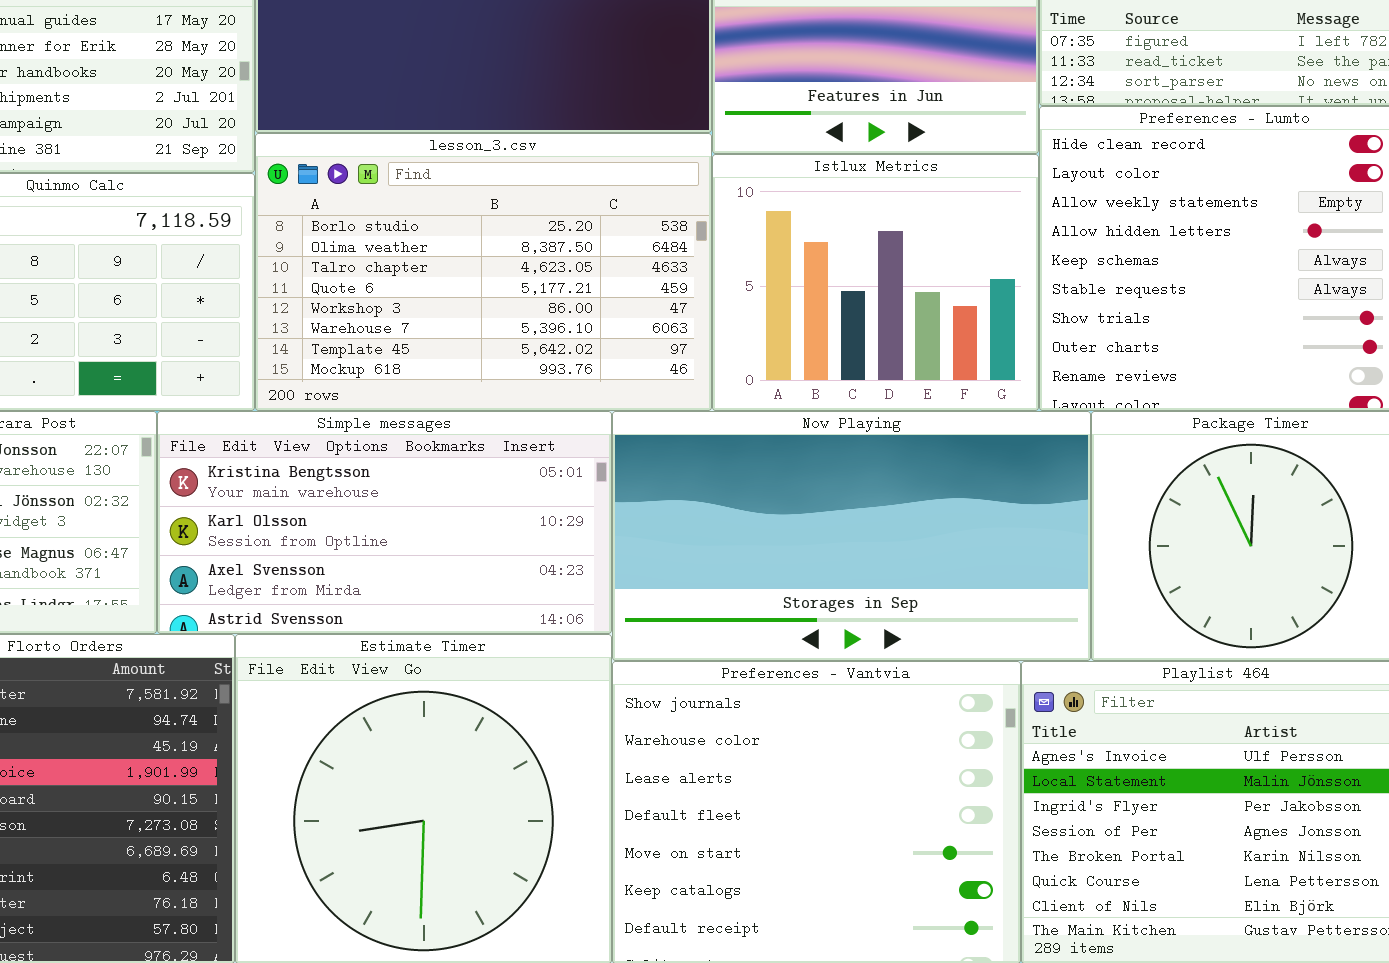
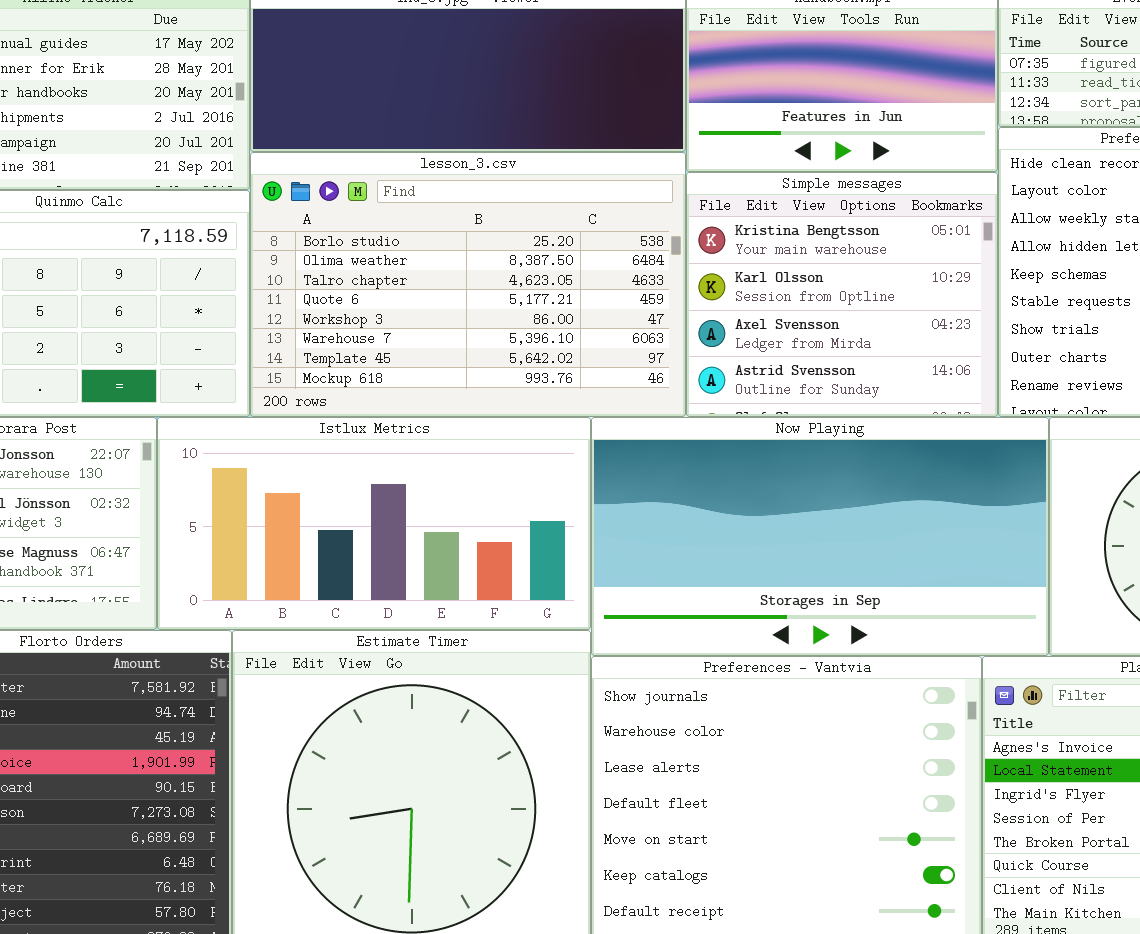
Istlux Metrics: [712,154,1039,411] -> [157,417,591,630], moved, resized
Simple messages: [157,411,612,634] -> [686,172,998,417], moved, resized

